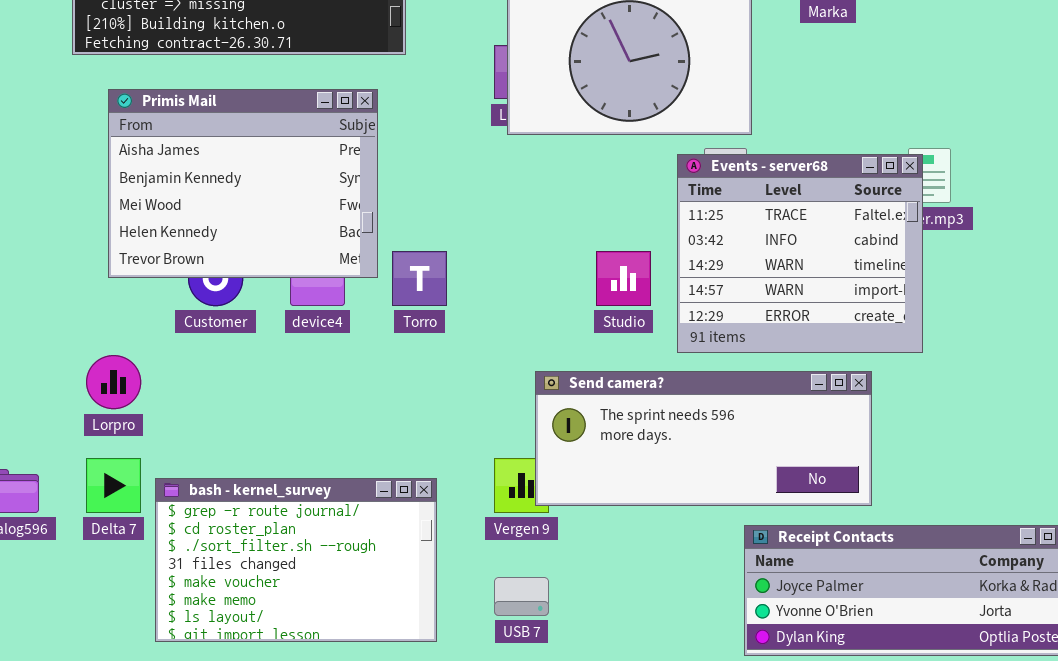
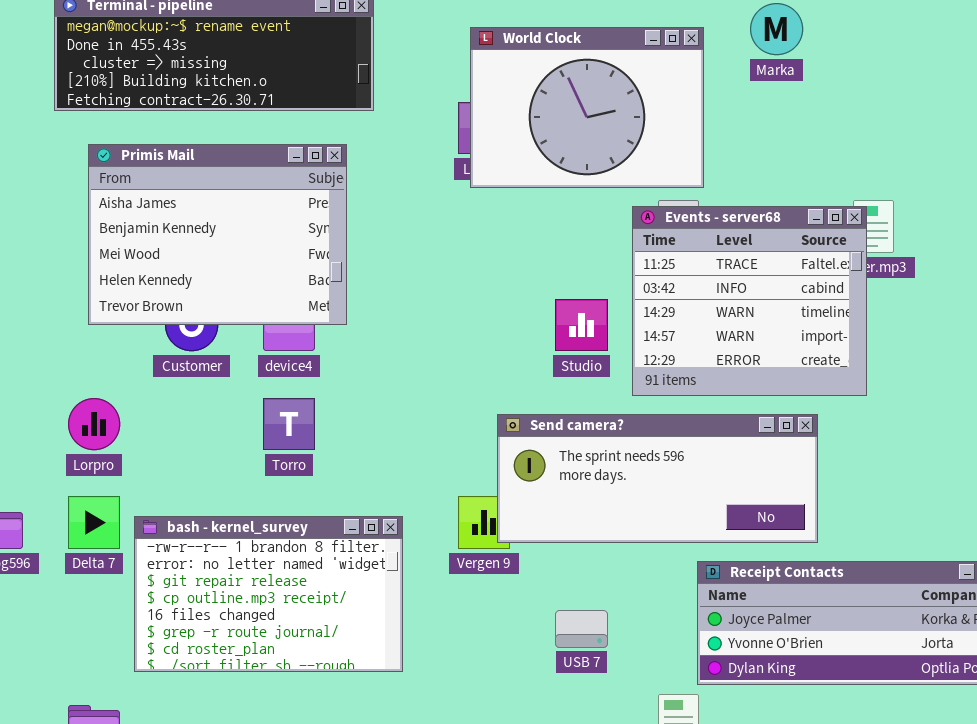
Torro: [392,251,447,306] -> [263,398,315,450], moved
bash - kernel_survey: [155,478,437,642] -> [134,516,403,672], scrolled up 5 rows
USB 7: [494,577,549,616] -> [555,610,608,648], moved

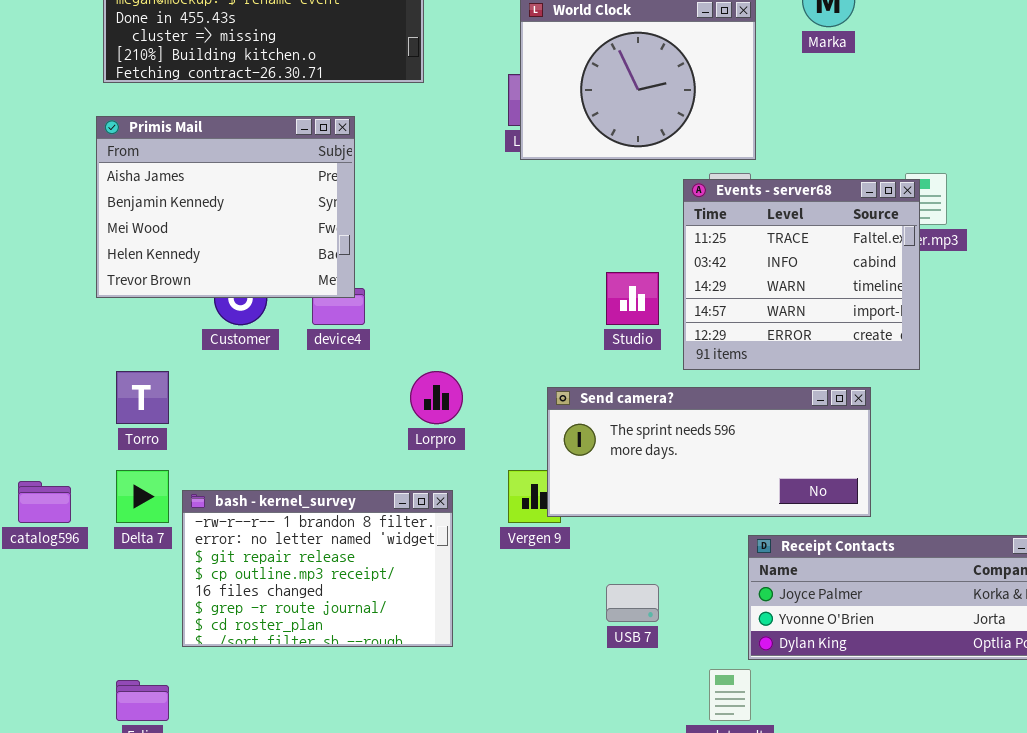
Primis Mail: [88,144,347,325] -> [96,116,355,298], moved
Lorpro: [68,398,120,450] -> [410,371,463,424], moved
Torro: [263,398,315,450] -> [116,371,169,424], moved

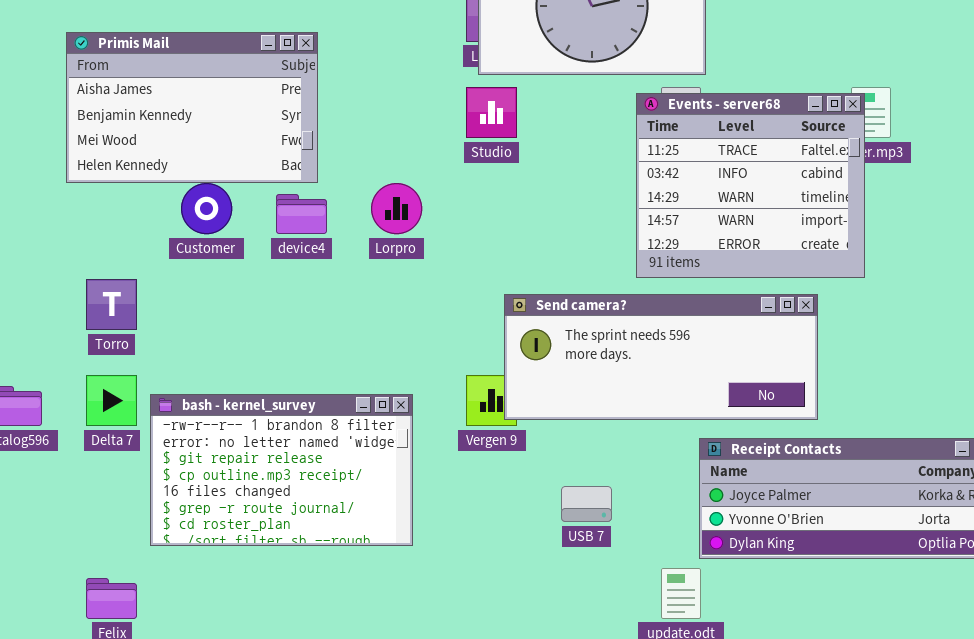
Primis Mail: [96,116,355,298] -> [66,32,318,183], resized
Studio: [606,272,659,325] -> [466,87,517,138], moved
Lorpro: [410,371,463,424] -> [371,183,422,234], moved

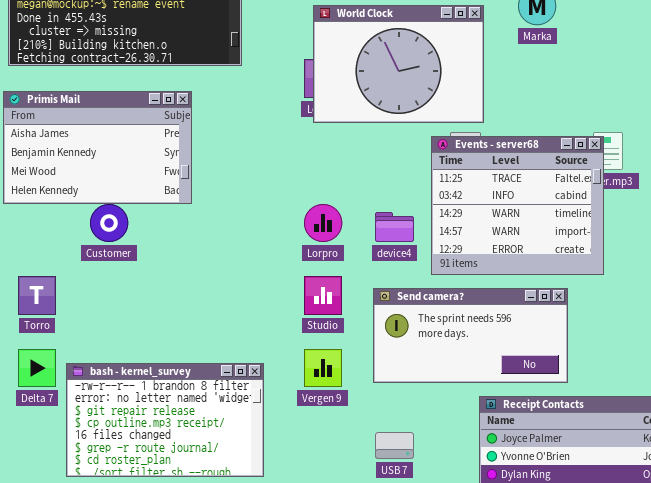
Studio: [466,87,517,138] -> [304,276,342,315], moved
Lorpro: [371,183,422,234] -> [304,204,342,242], moved
device4: [276,194,327,234] -> [375,212,414,242], moved
Send camera?: [504,294,818,420] -> [373,288,568,383], resized

